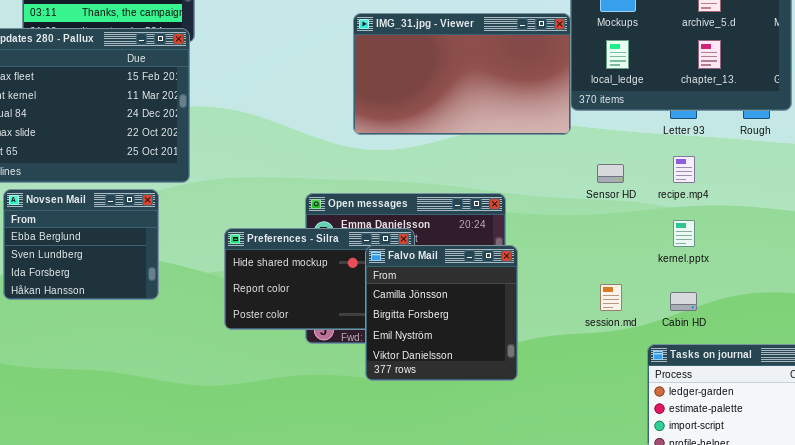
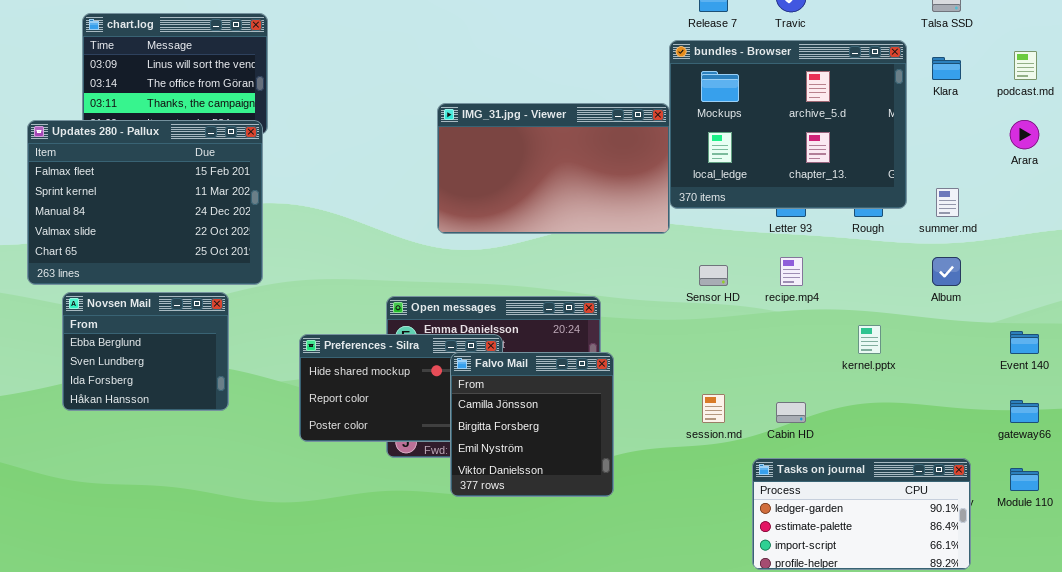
kernel.pptx: [673,220,695,247] -> [858,325,881,354], moved

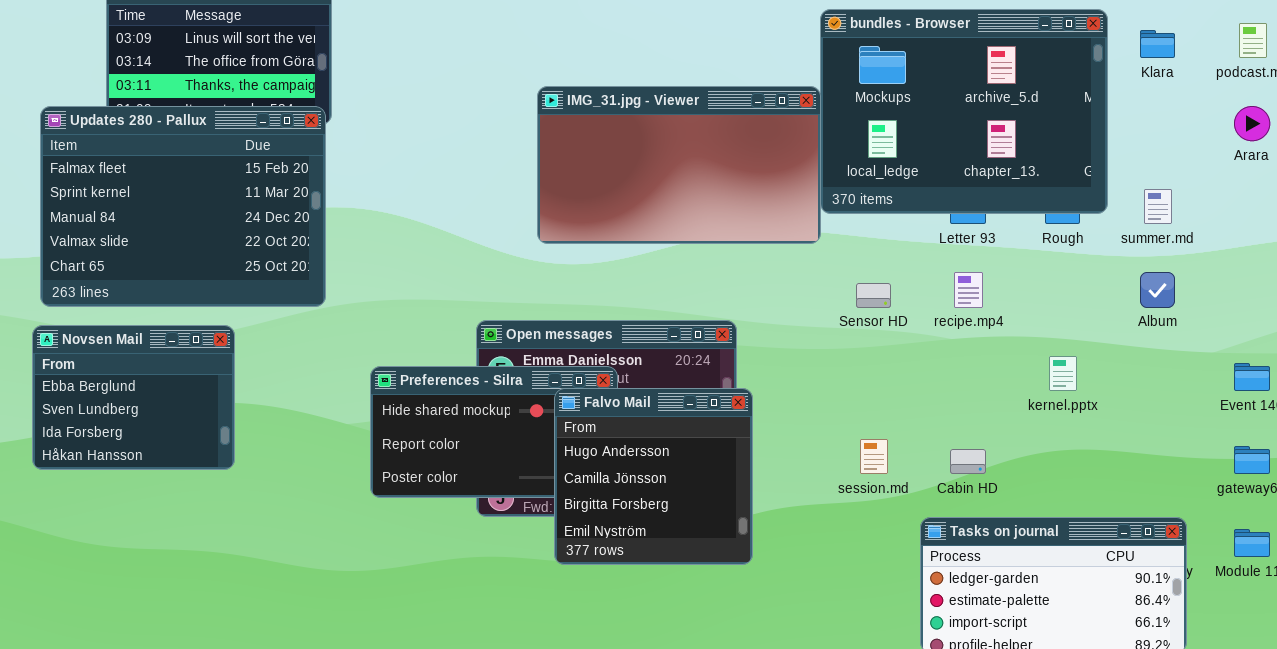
Novsen Mail: [62,292,229,411] -> [32,325,235,470], moved
Falvo Mail: [450,352,614,497] -> [554,388,753,565], scrolled up 1 row

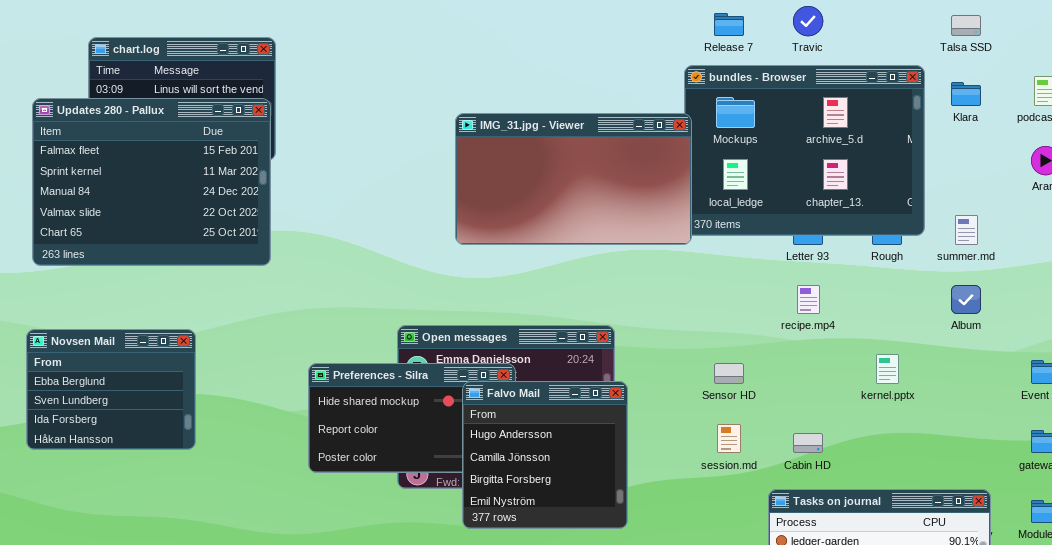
IMG_31.jpg - Viewer: [537,86,821,244] -> [455,113,692,245], moved
Updates 280 - Pallux: [40,106,326,307] -> [32,98,271,266], moved
Sensor HD: [856,283,891,308] -> [714,363,744,384], moved

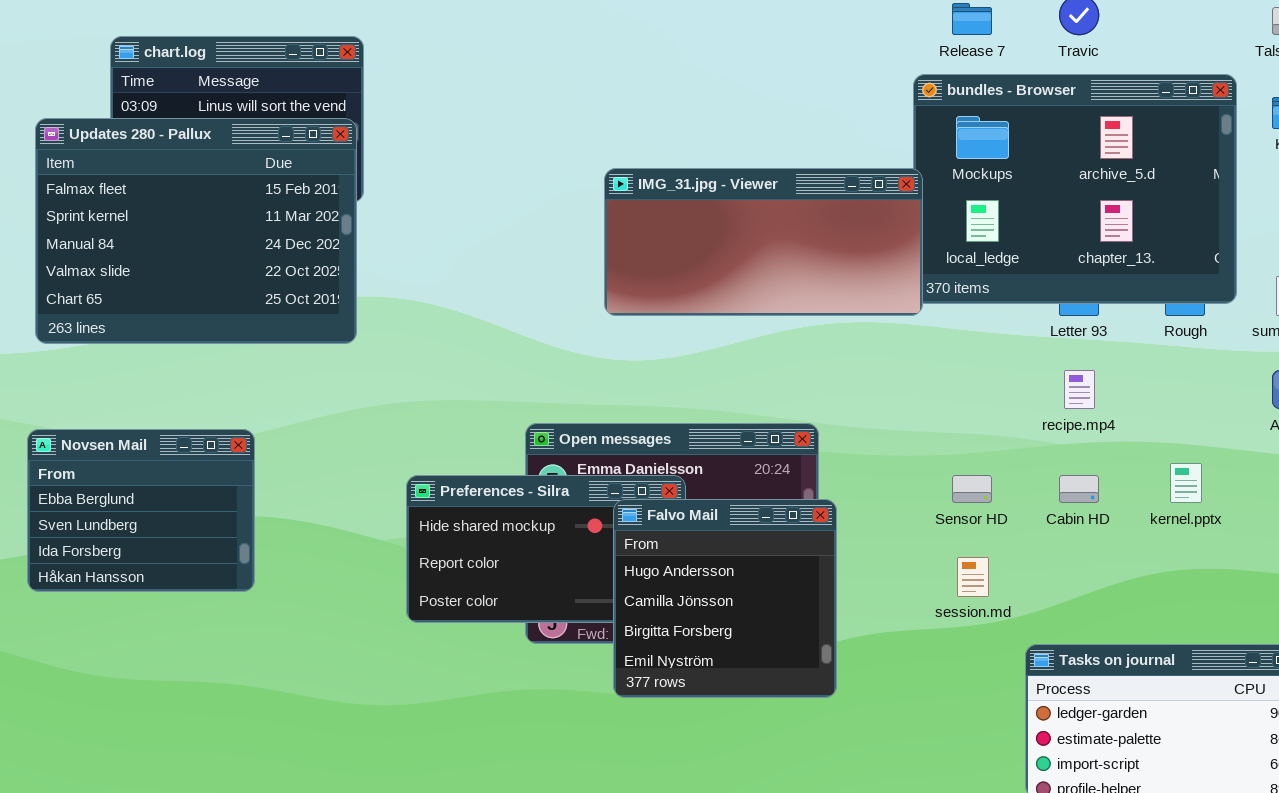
IMG_31.jpg - Viewer: [455,113,692,245] -> [604,168,923,316], resized
Cabin HD: [793,433,823,453] -> [1059,475,1099,503], moved

